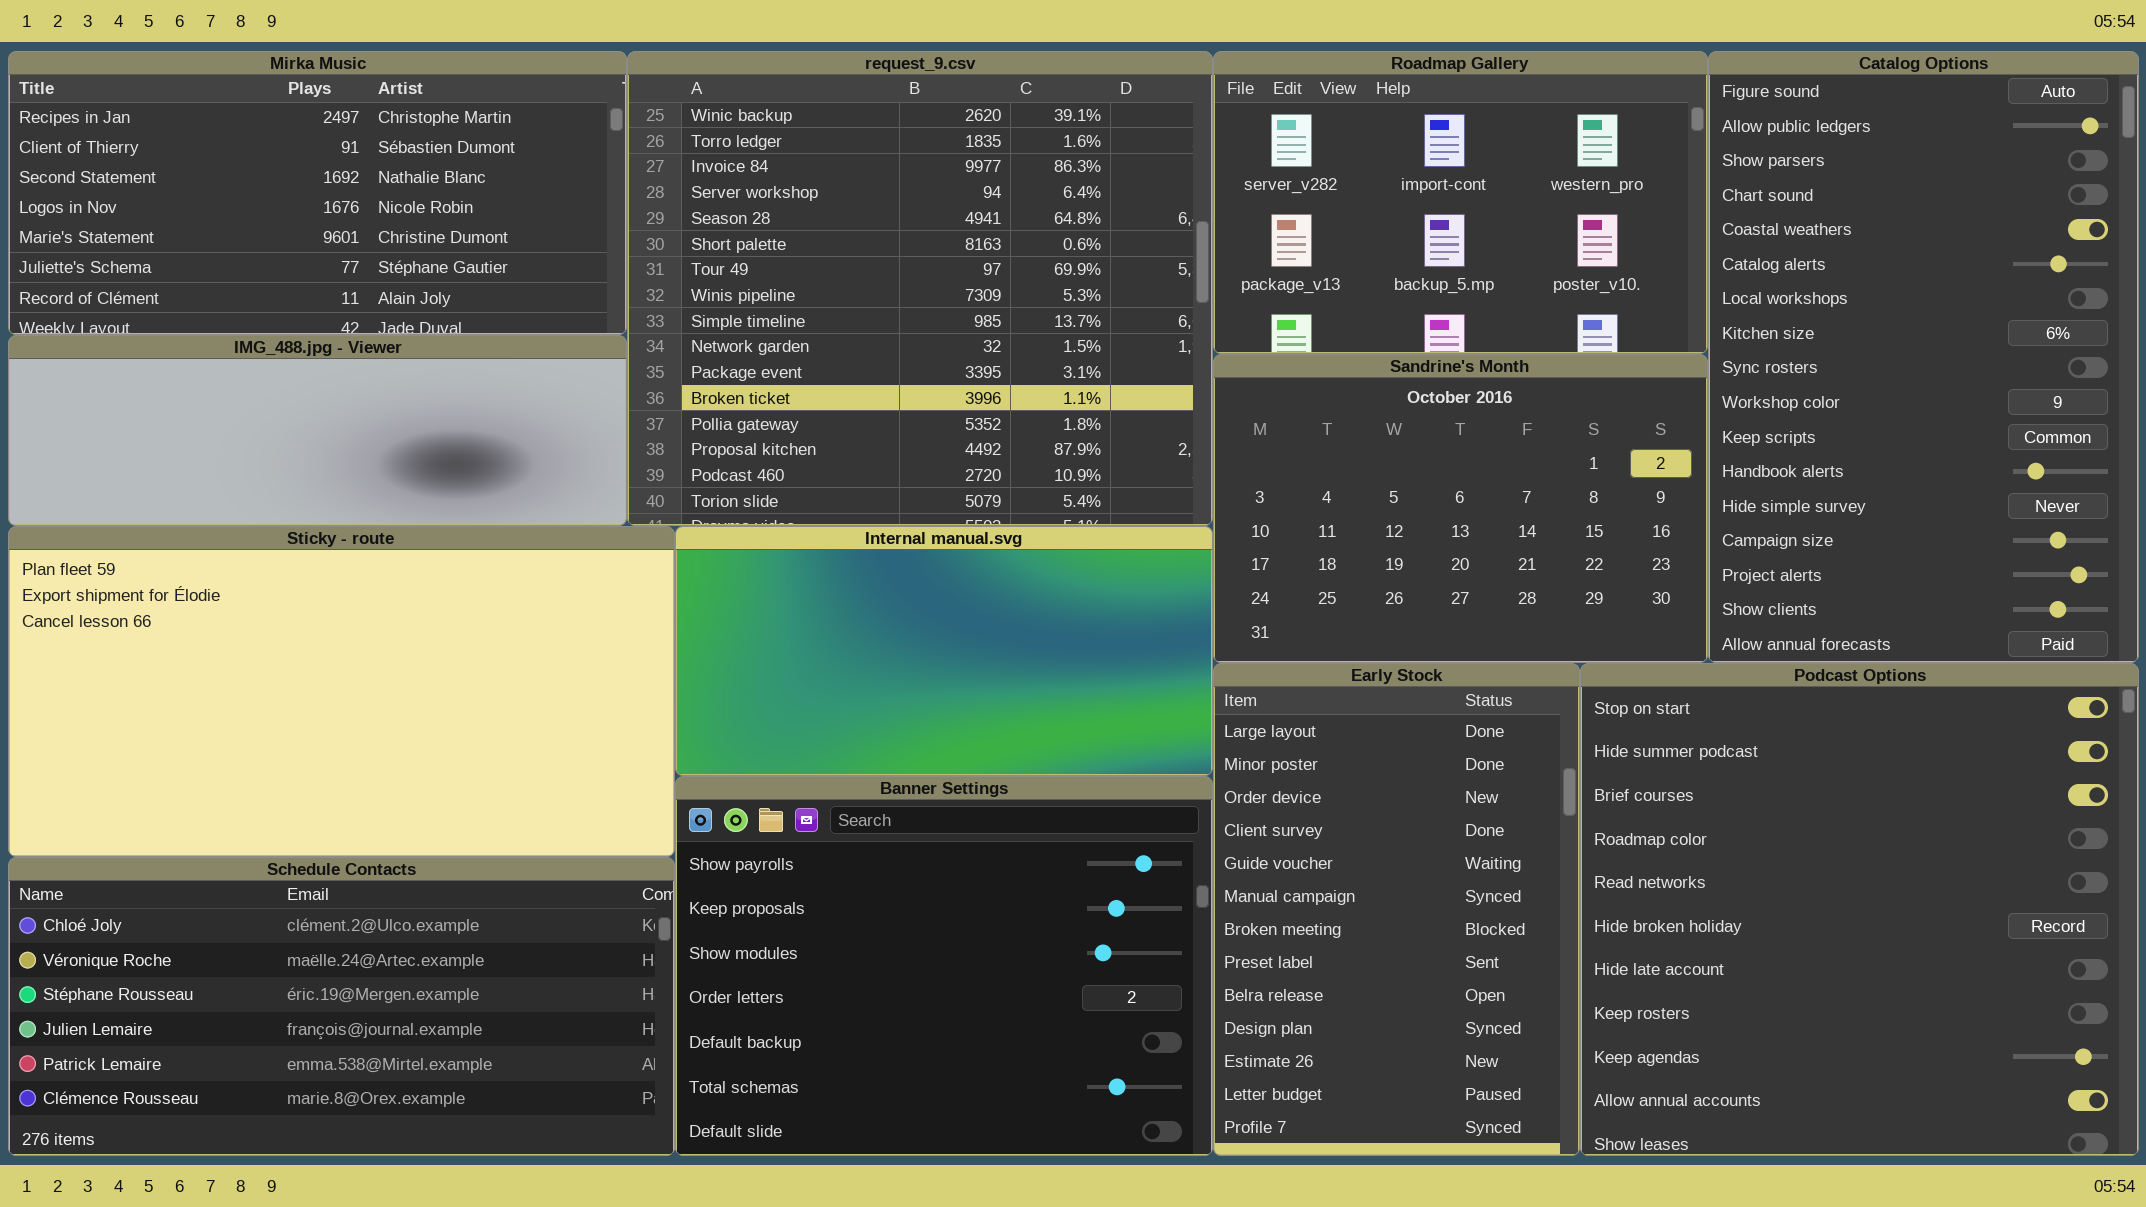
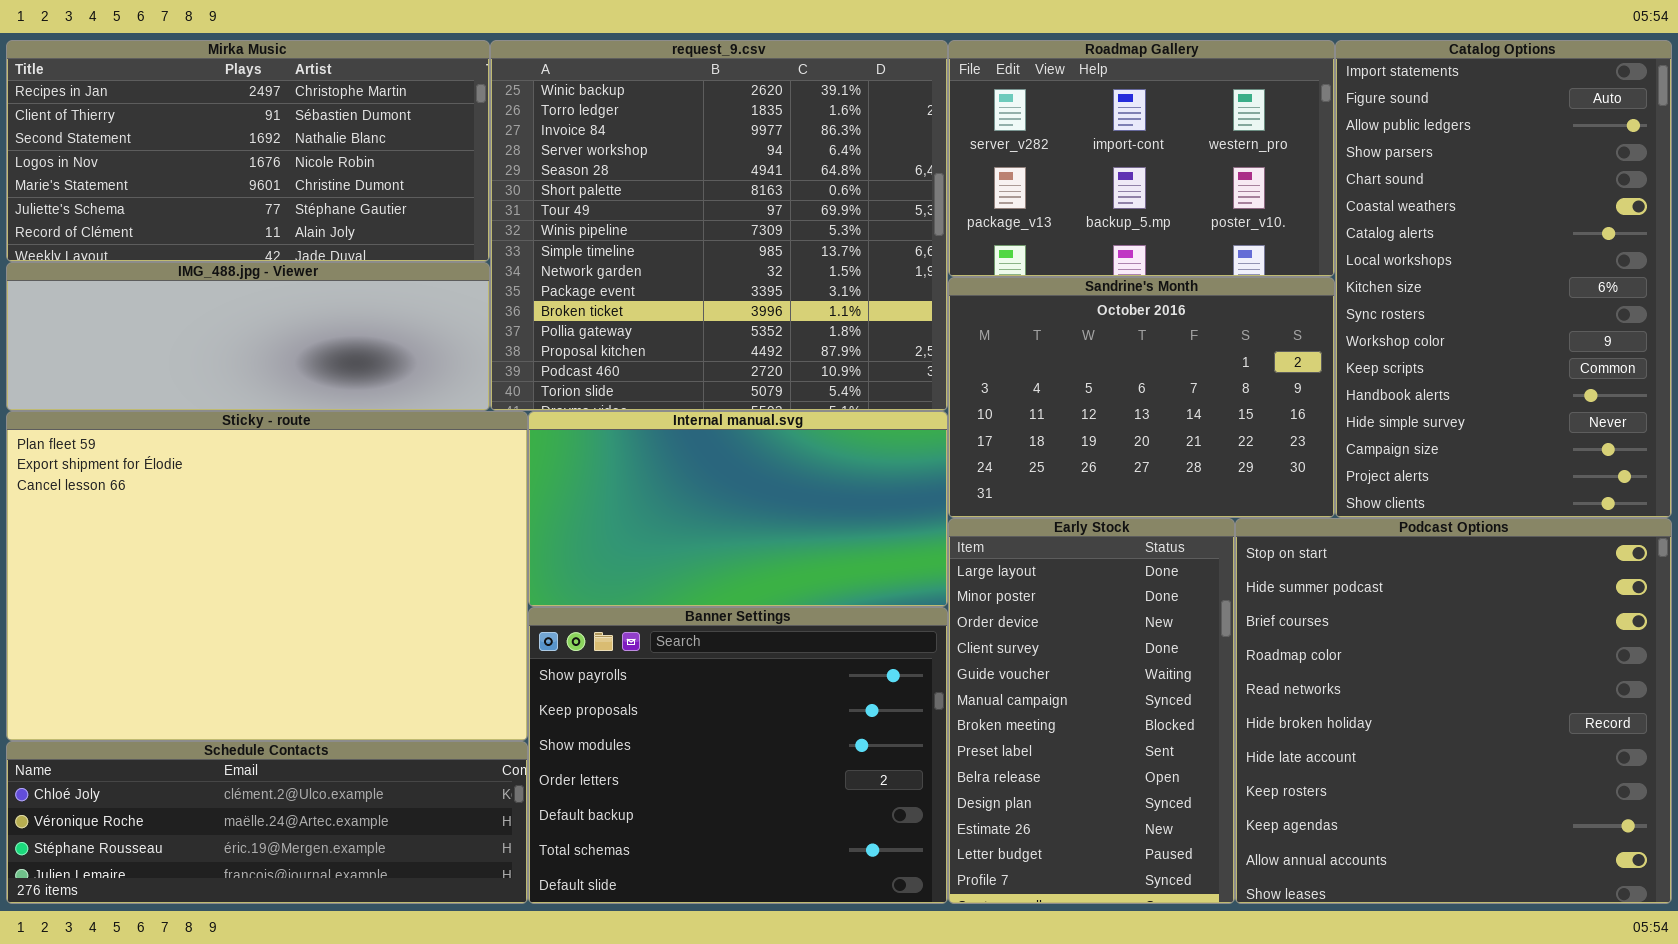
Catalog Options: [1708,51,2139,663] -> [1335,40,1672,518], scrolled up 1 row
Sticky - route: [8,526,675,857] -> [6,411,528,741], resized
Schedule Contacts: [8,857,675,1156] -> [6,741,528,904], resized

